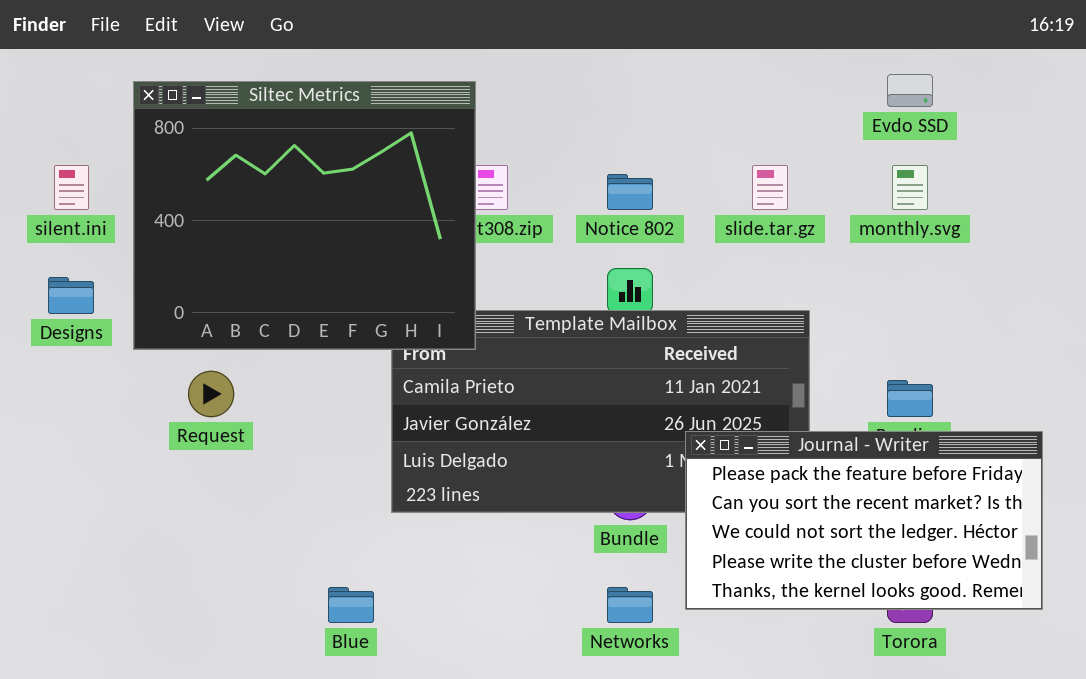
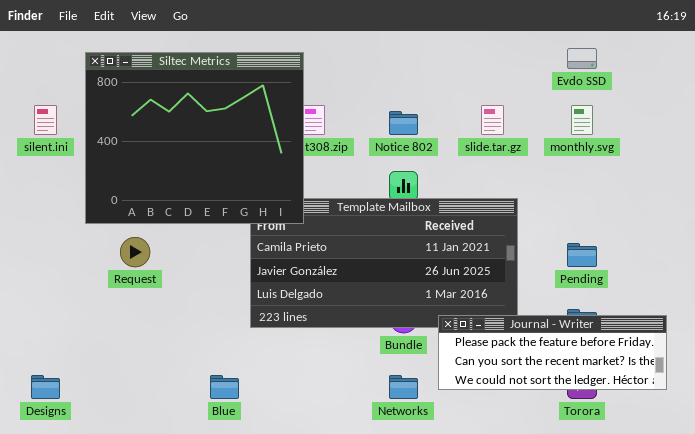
Designs: [48,277,94,314] -> [31,375,60,399], moved
Journal - Writer: [685,431,1043,610] -> [438,315,667,390], resized

